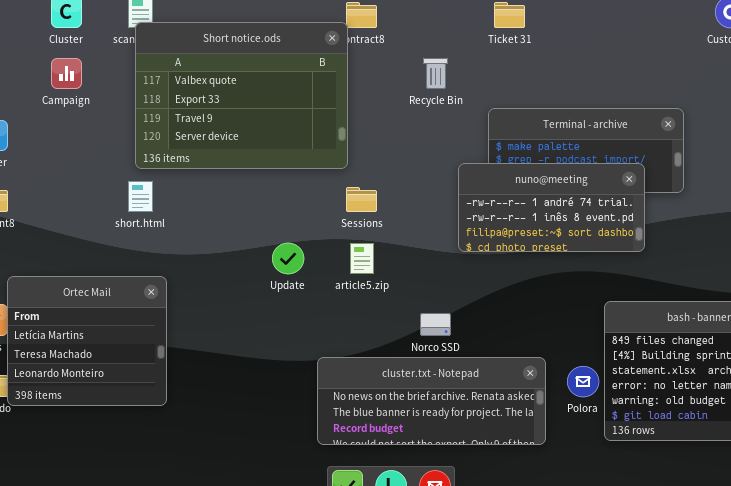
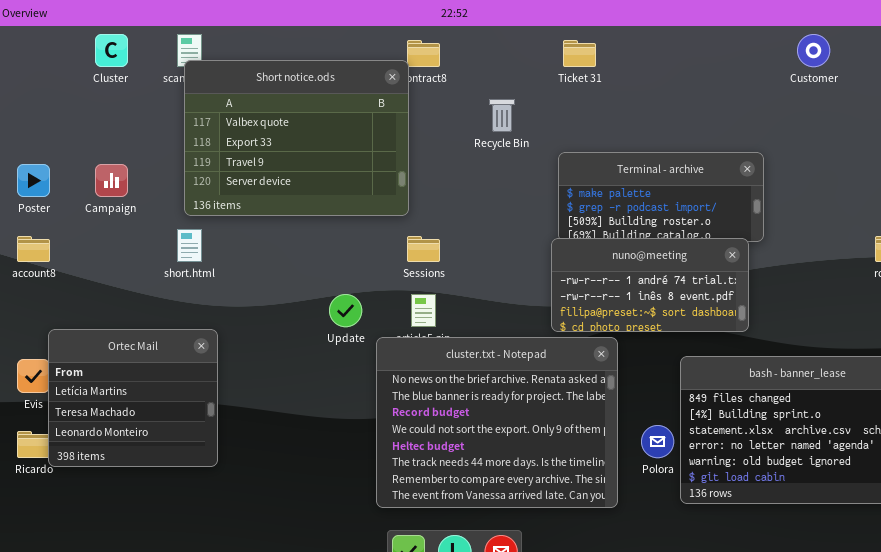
Campaign: [51,58,82,89] -> [95,164,128,197], moved
nuno@meeting: [458,163,645,252] -> [551,238,749,332], moved
cluster.txt - Notepad: [317,357,546,445] -> [376,337,618,508], resized

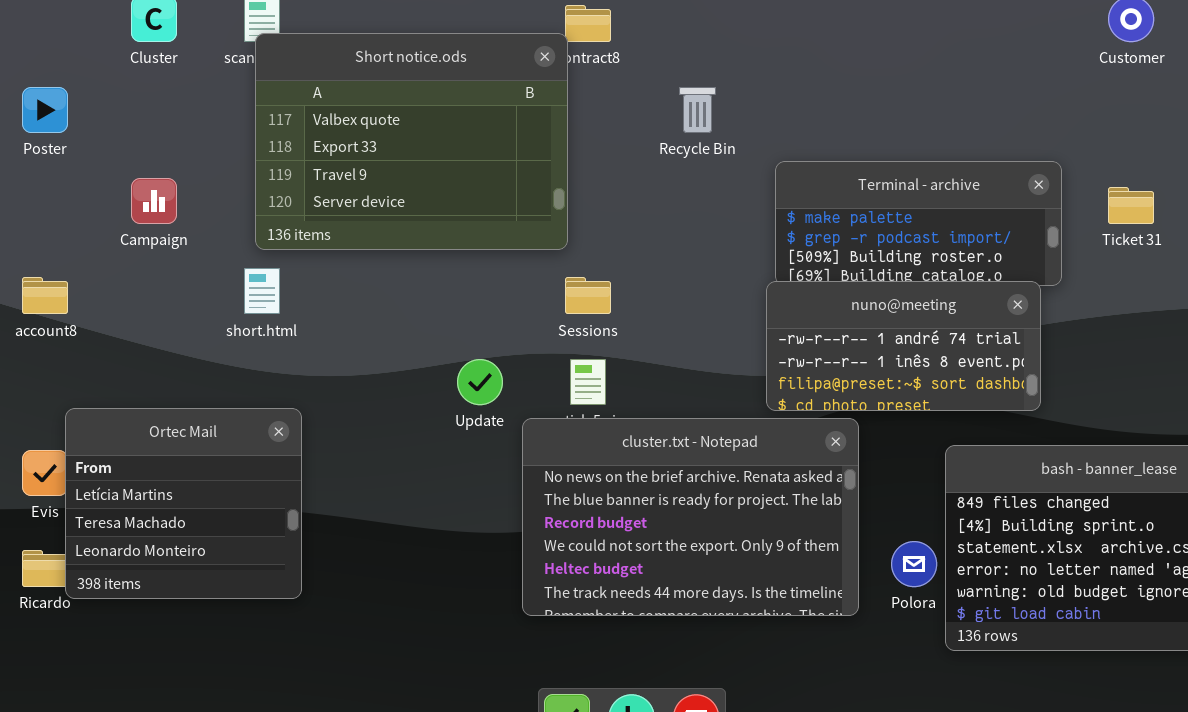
Ticket 31: [563,40,596,67] -> [1108,187,1154,224], moved
Poster: [17,164,50,197] -> [22,87,68,133], moved
cluster.txt - Notepad: [376,337,618,508] -> [522,418,859,616], resized

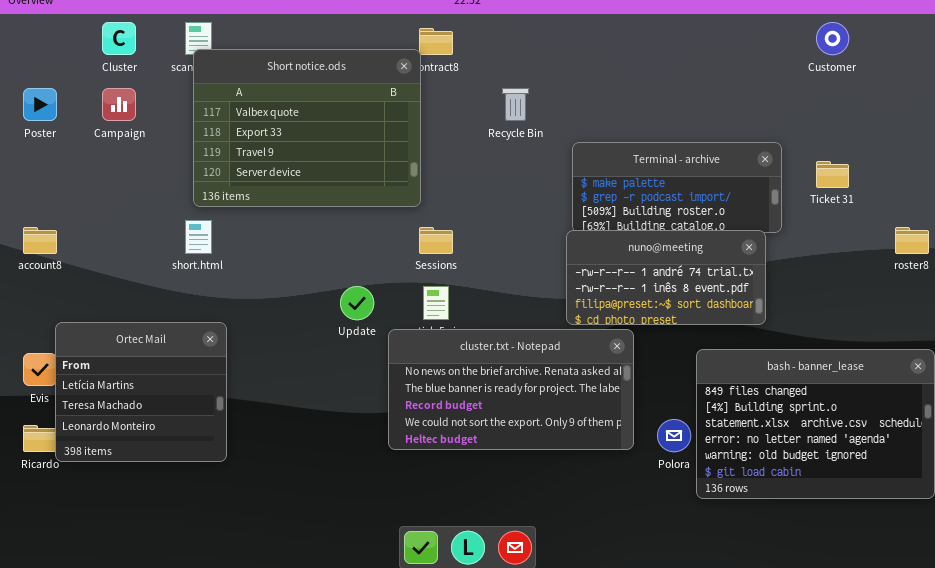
Campaign: [131,178,177,224] -> [102,88,136,121], moved
cluster.txt - Notepad: [522,418,859,616] -> [388,329,634,450], resized

